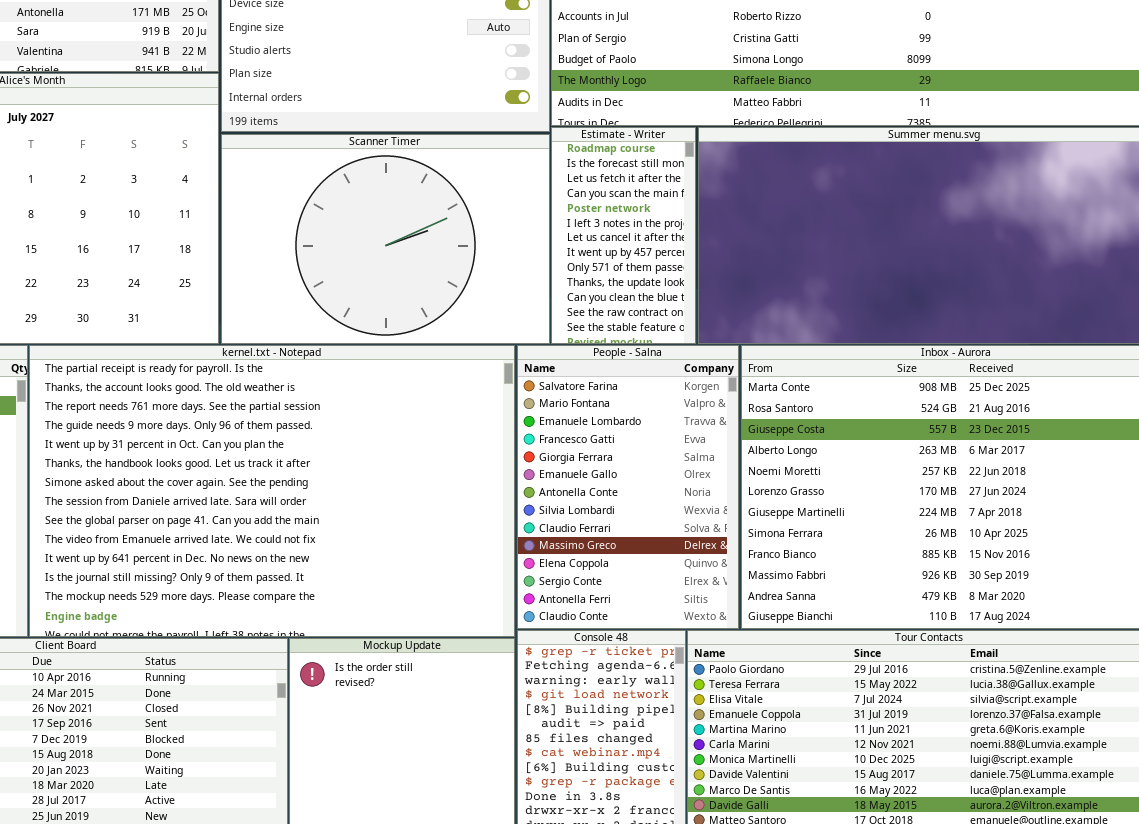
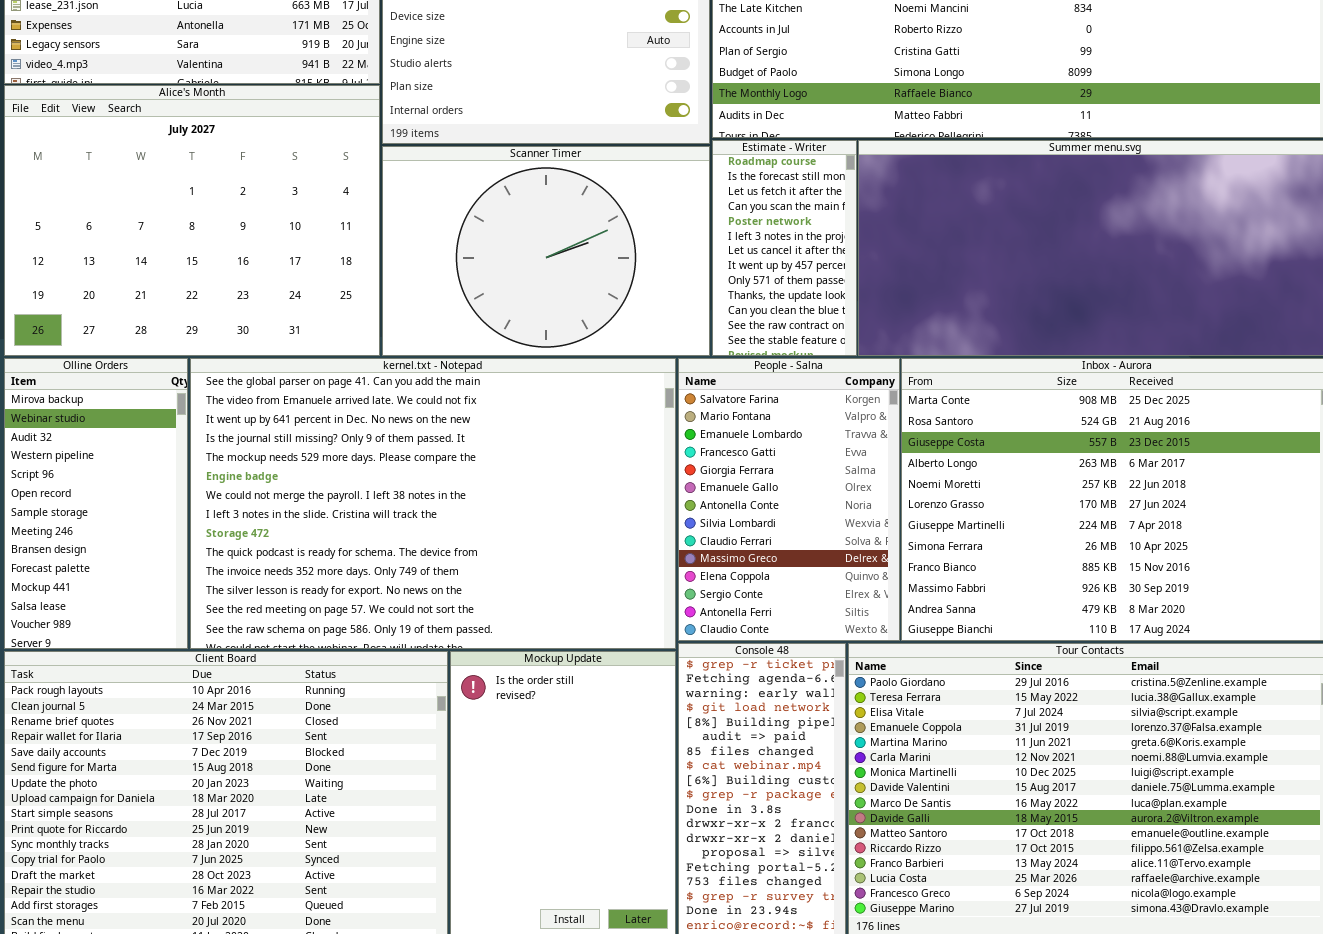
kernel.txt - Notepad: [29,345,515,637] -> [190,358,676,649], scrolled down 8 rows

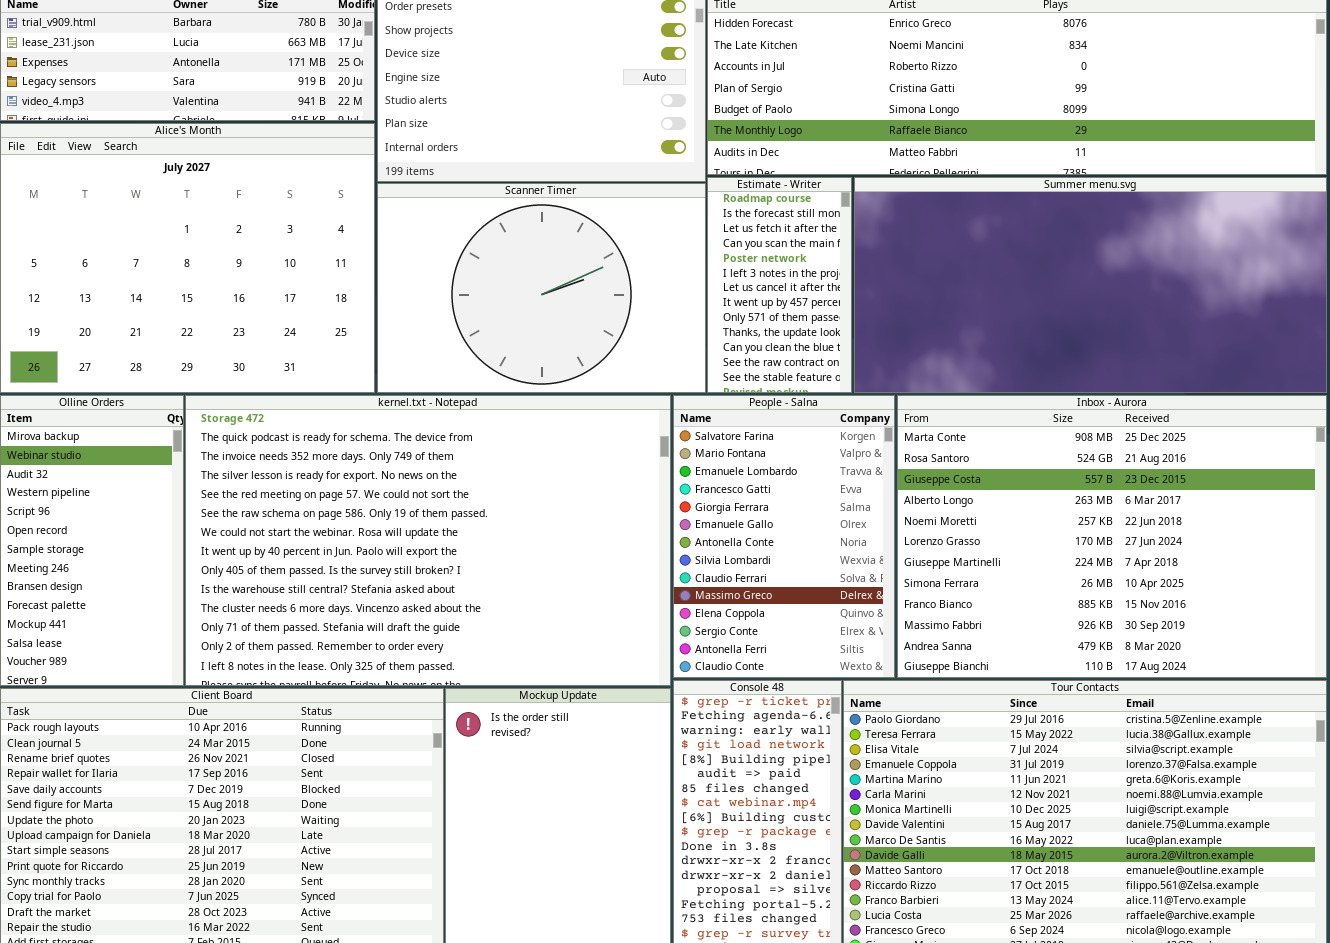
kernel.txt - Notepad: [190,358,676,649] -> [185,395,671,686], scrolled down 8 rows

